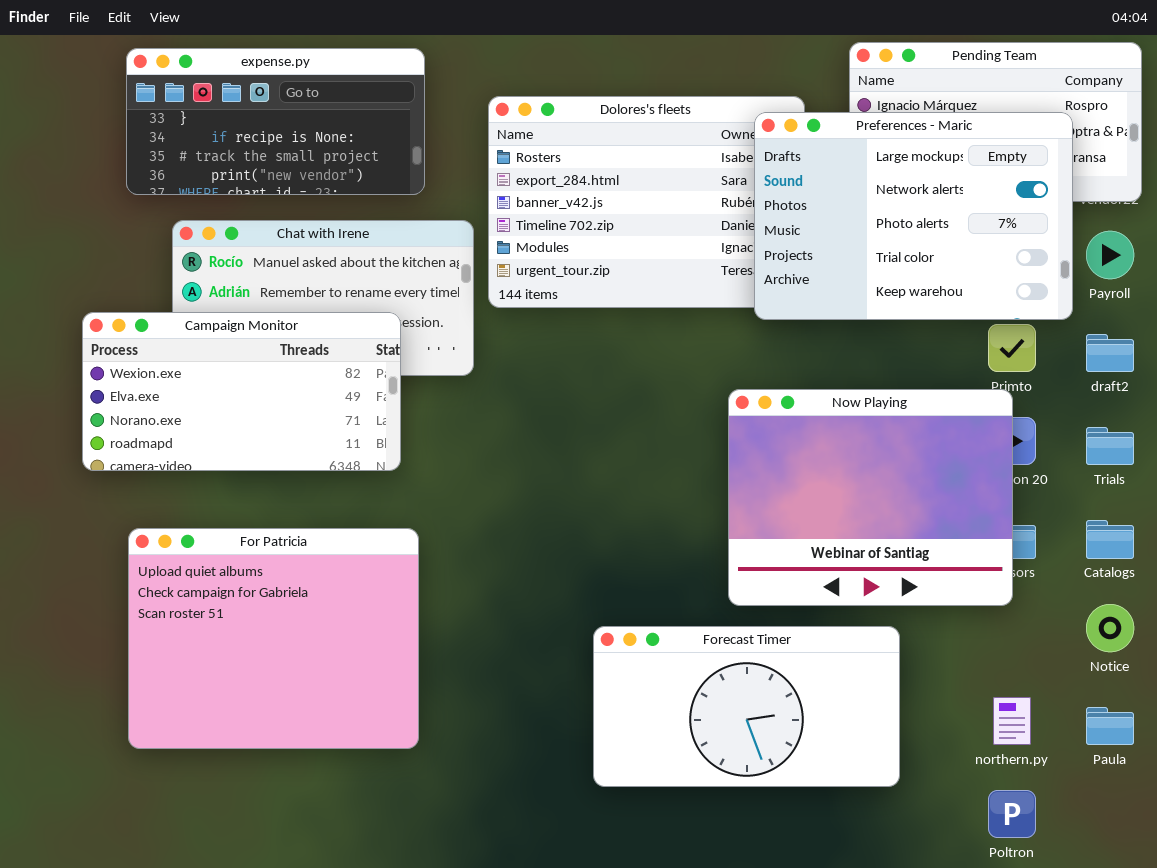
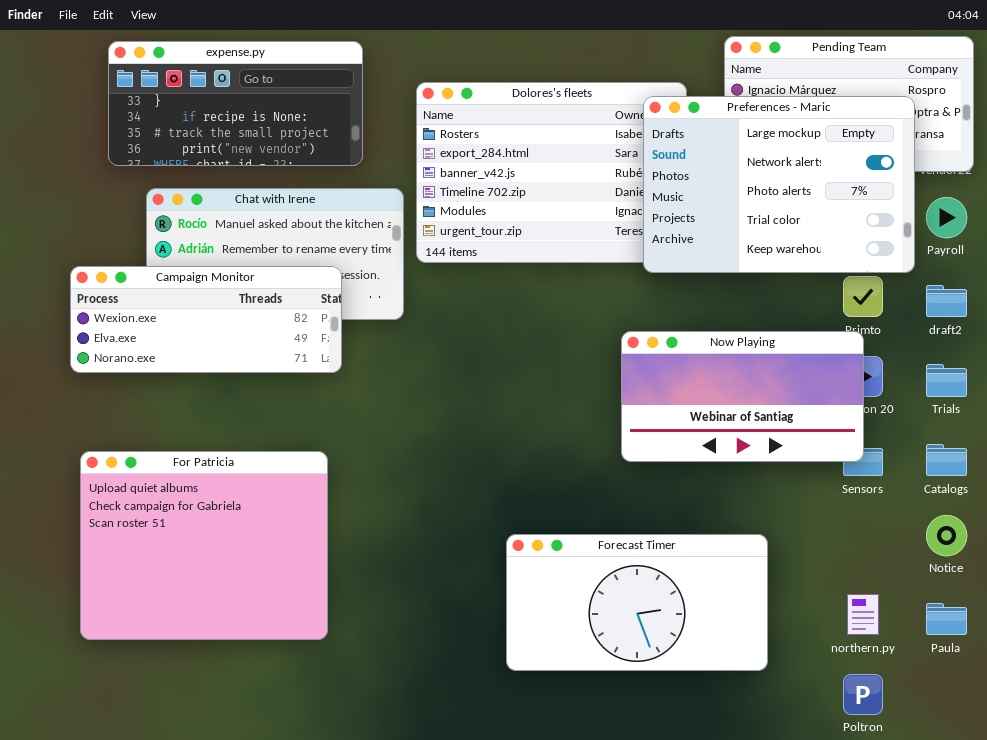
Campaign Monitor: [82,312,401,471] -> [70,266,342,373], resized
Now Playing: [728,389,1013,606] -> [621,331,864,462], resized
For Patricia: [128,528,419,749] -> [80,451,328,640], moved

